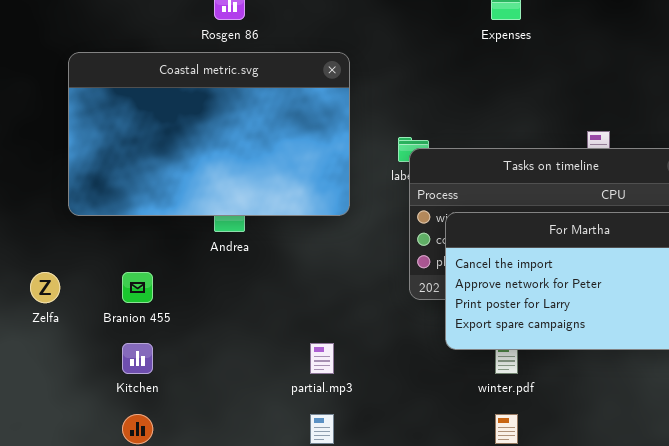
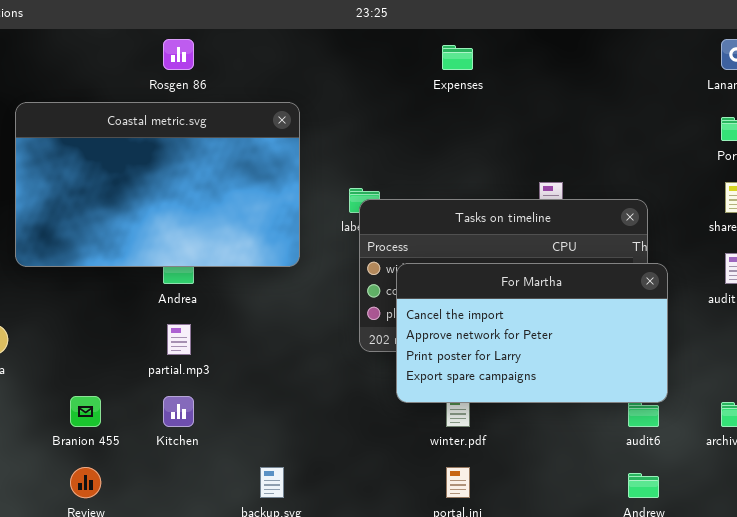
Branion 455: [122,272,153,303] -> [70,396,101,427], moved
Kitchen: [122,343,153,374] -> [163,396,194,427], moved
partial.mp3: [310,343,334,374] -> [167,324,191,355], moved

